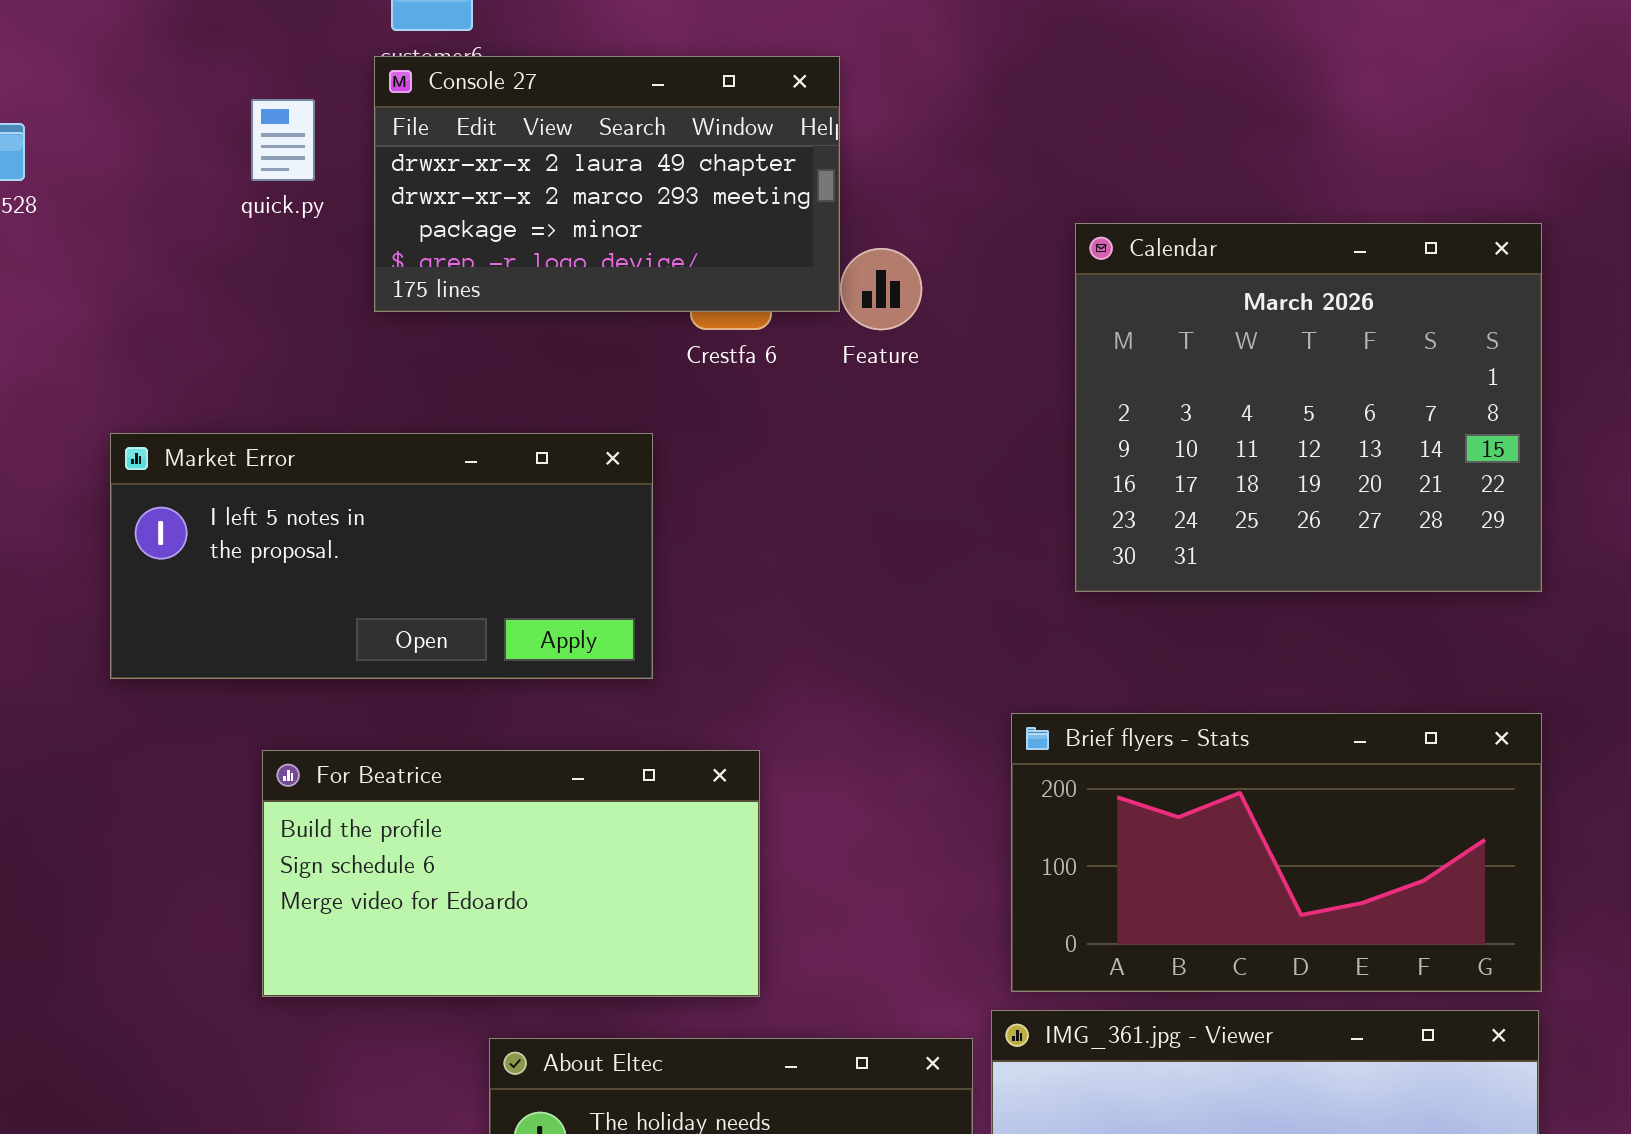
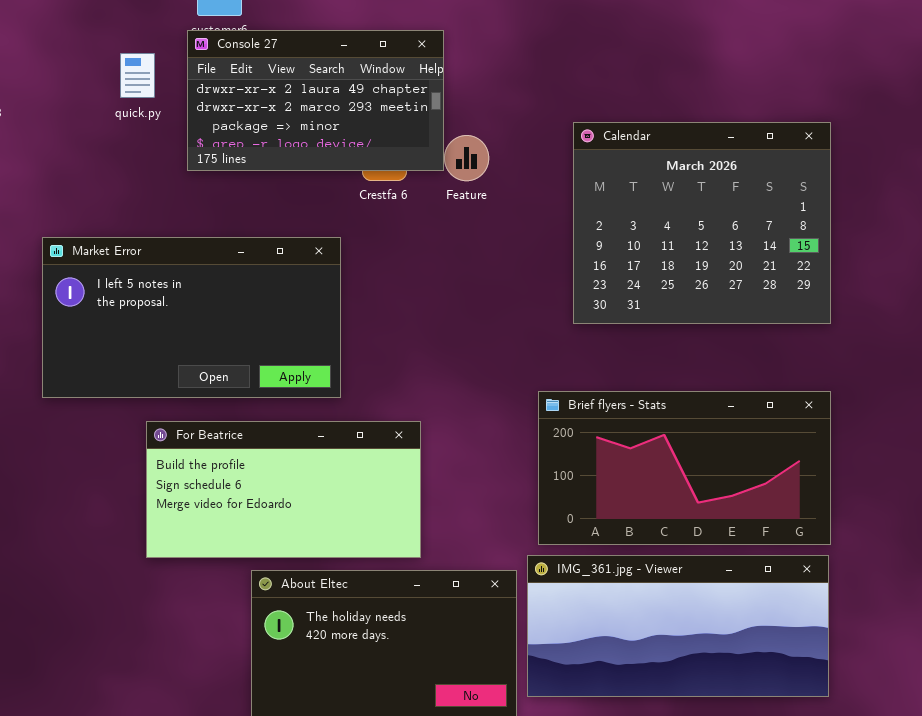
Market Error: [110,433,653,679] -> [42,237,341,398], resized
For Beatrice: [262,750,760,997] -> [146,421,421,558], moved

